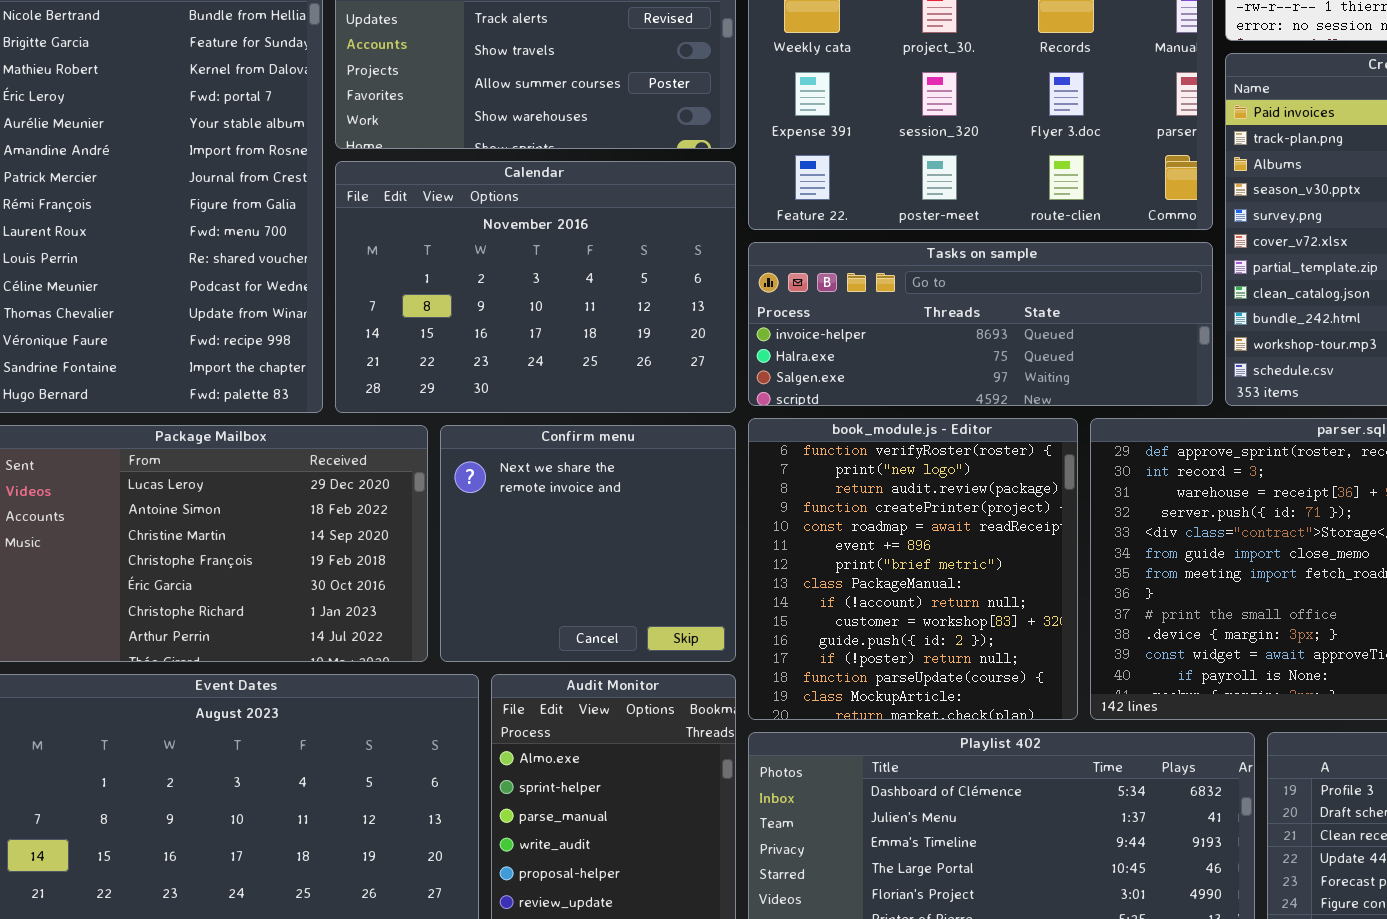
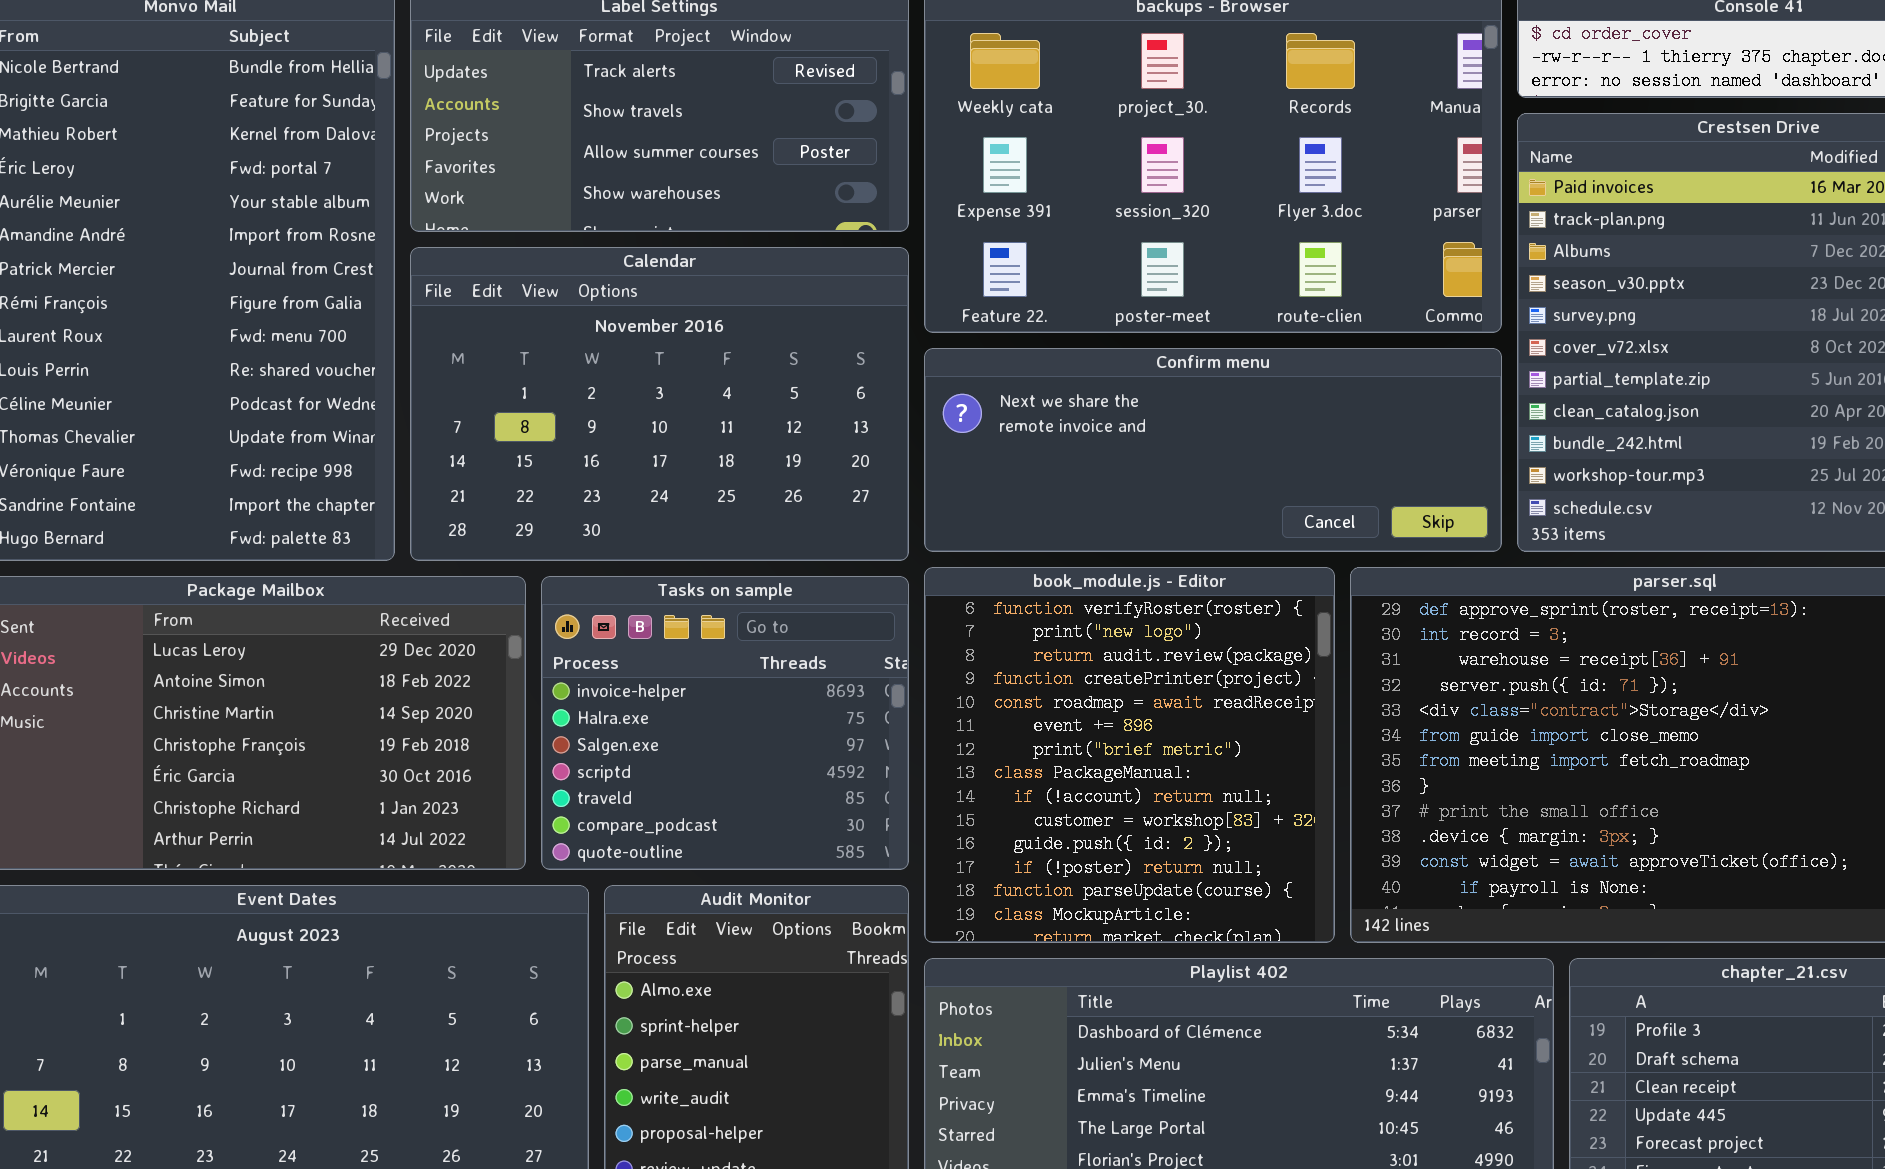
Tasks on sample: [748,242,1213,406] -> [541,576,909,870], moved, resized
Confirm menu: [440,425,736,662] -> [924,348,1502,552], moved, resized

